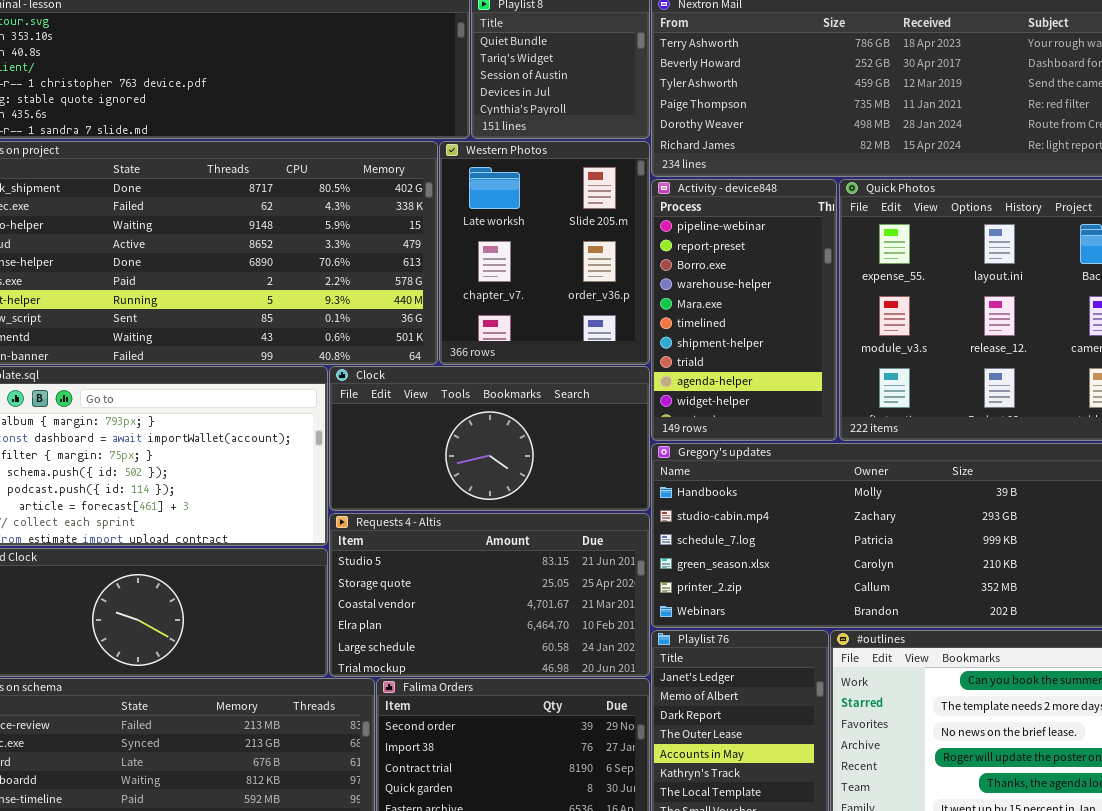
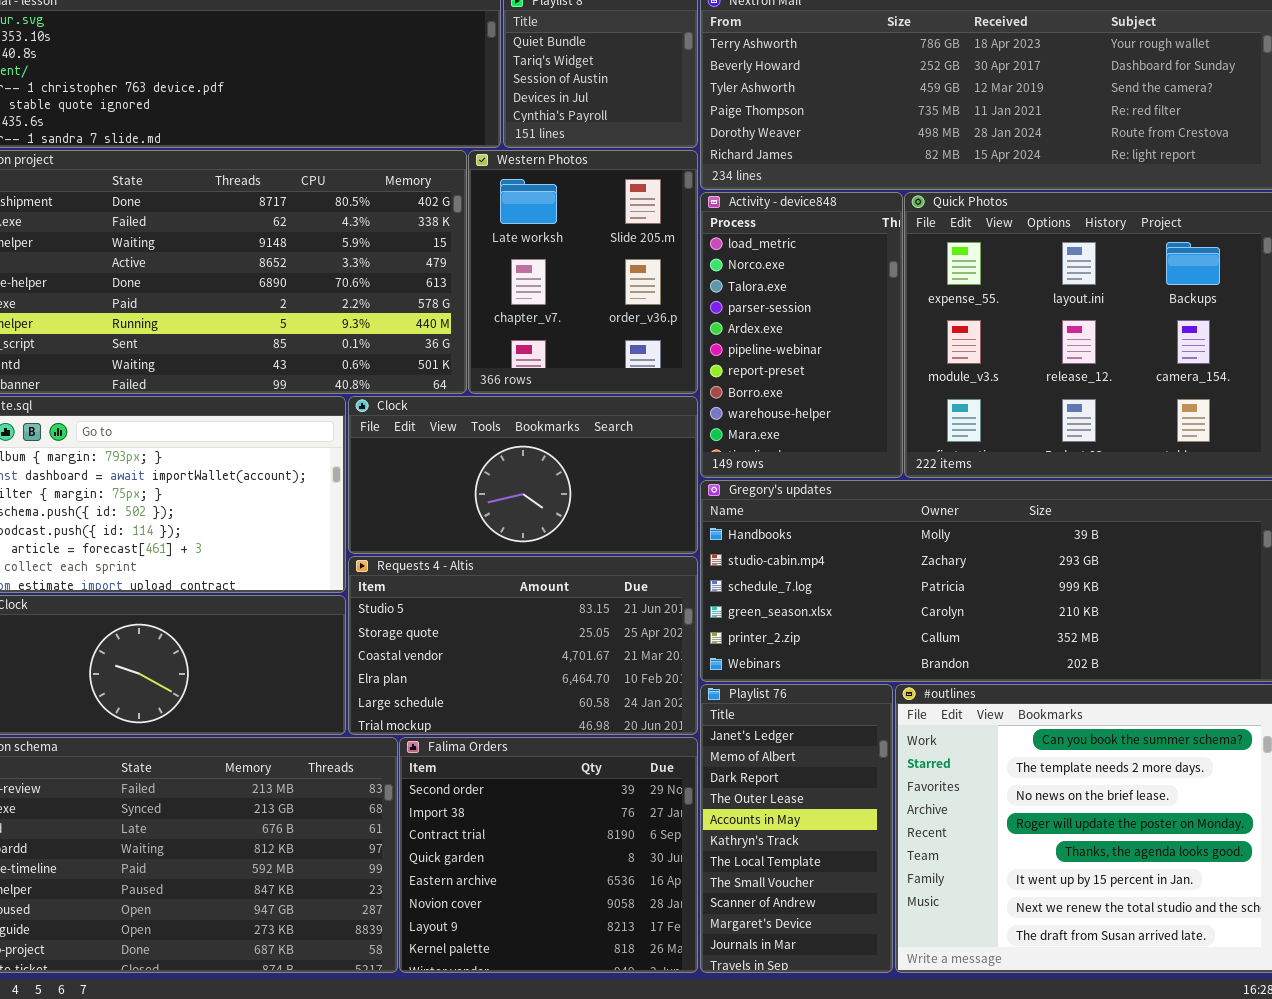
Activity - device848: [651,179,837,441] -> [700,192,903,478], scrolled up 5 rows

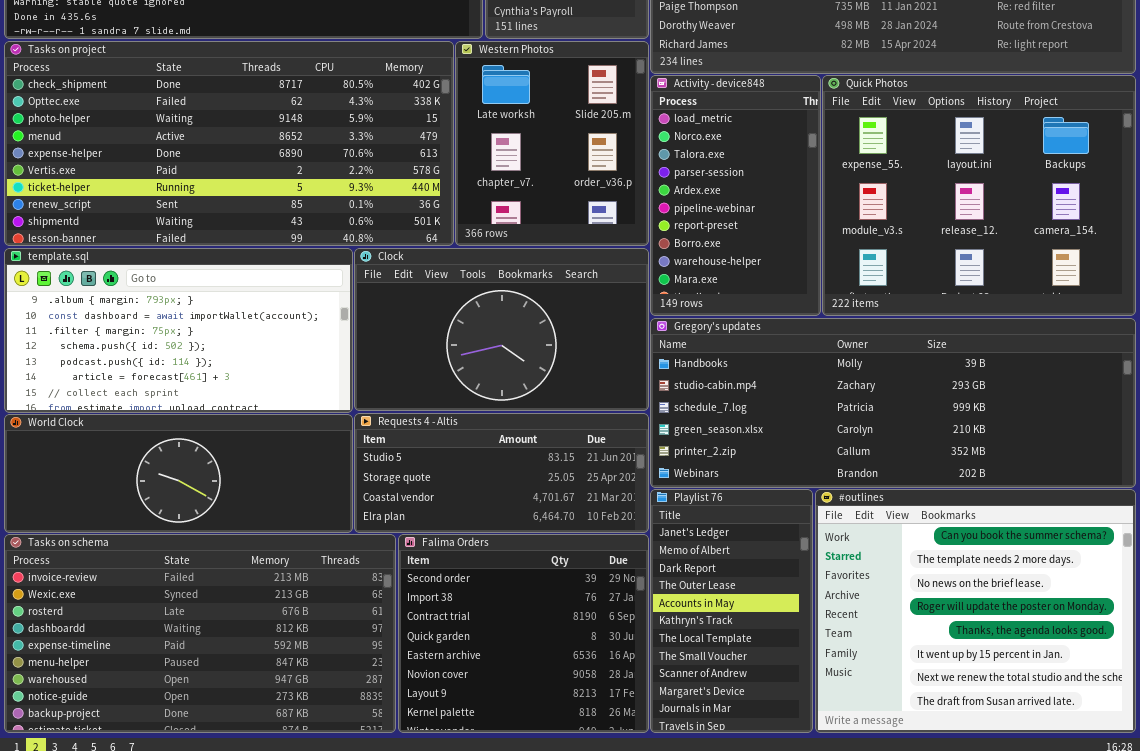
Clock: [348,396,698,554] -> [354,248,649,411], resized
Requests 4 - Altis: [348,556,698,735] -> [354,413,649,533], resized

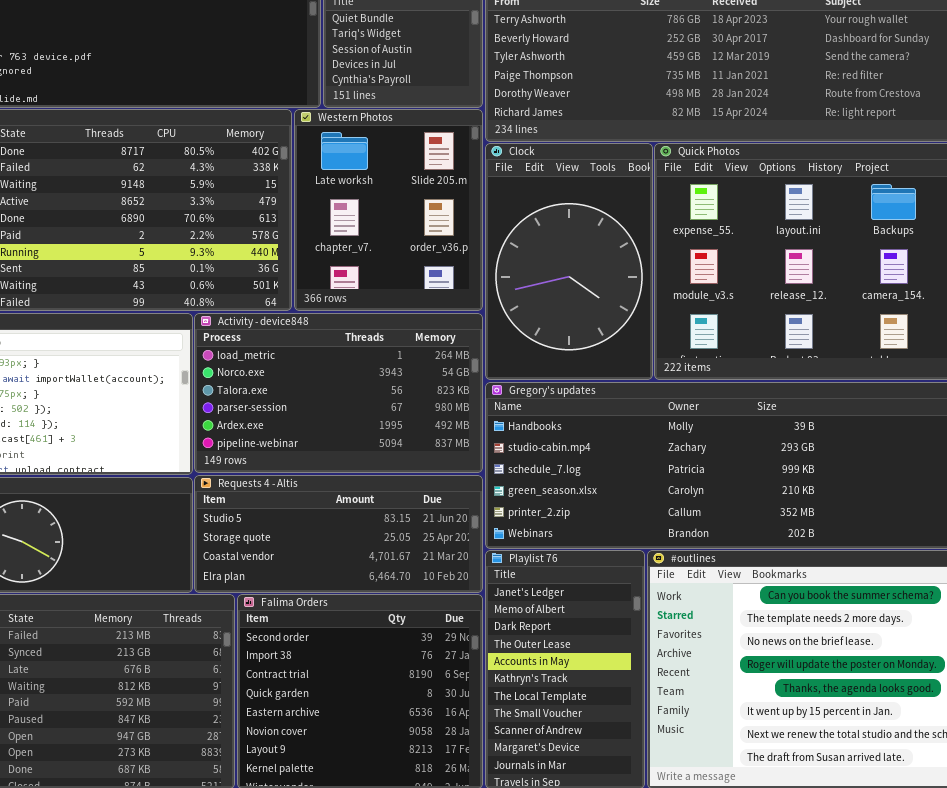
Activity - device848: [650,75,821,316] -> [194,313,483,473], moved, resized
Clock: [354,248,649,411] -> [485,143,653,380], moved, resized

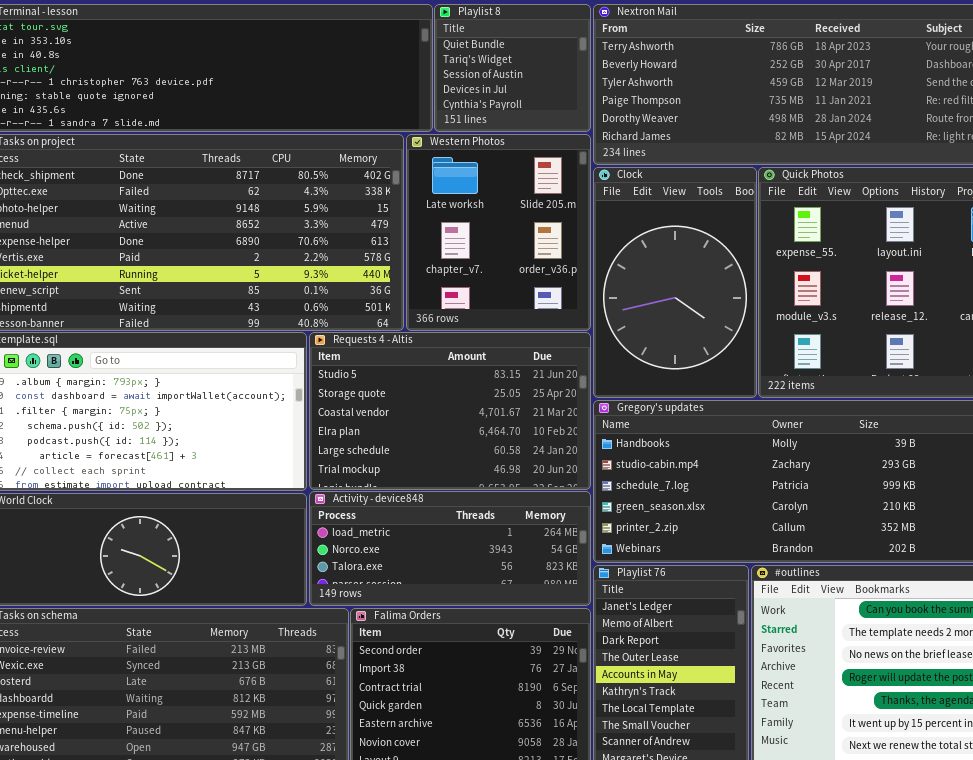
Activity - device848: [194,313,483,473] -> [309,491,591,606], moved, resized
Requests 4 - Altis: [194,475,483,593] -> [309,332,591,490], moved, resized

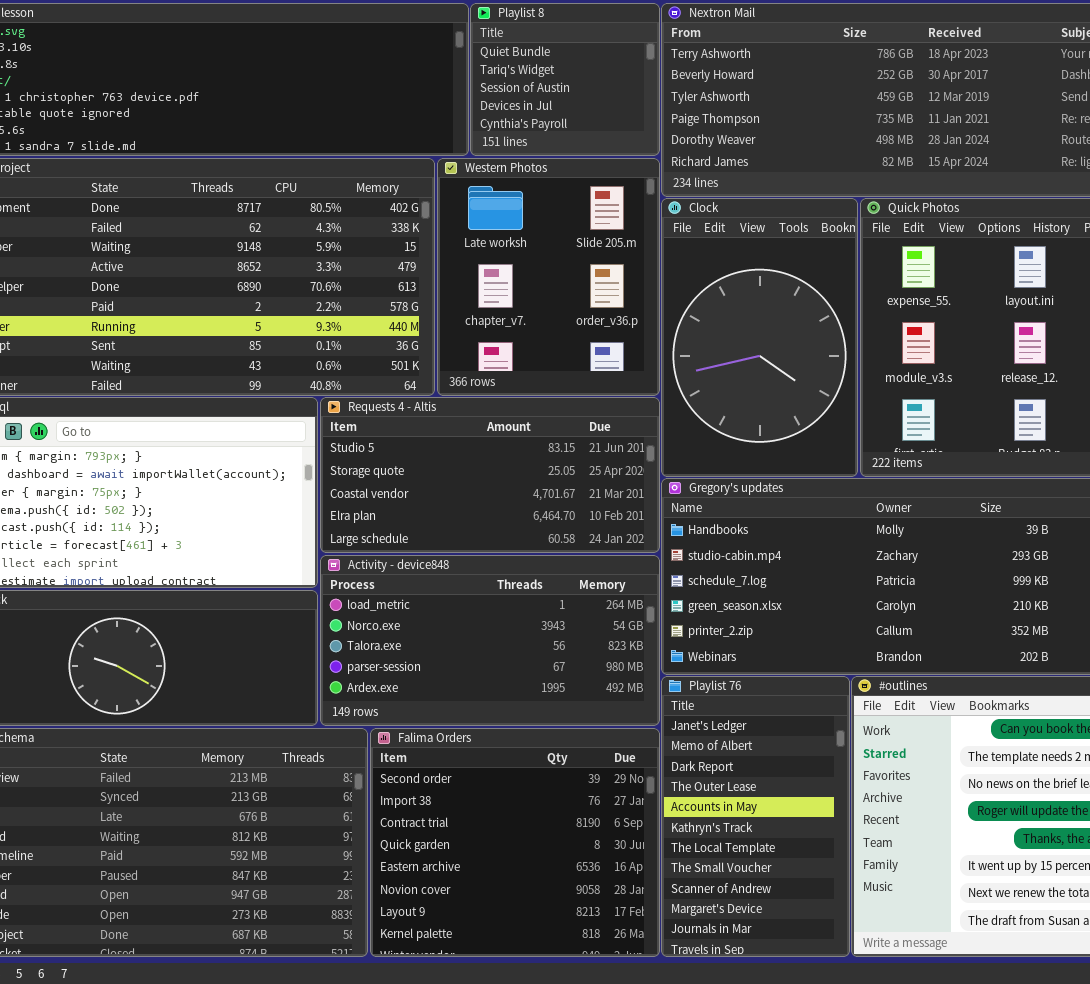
Requests 4 - Altis: [309,332,591,490] -> [320,397,660,553], resized
Activity - device848: [309,491,591,606] -> [320,555,660,726], resized

